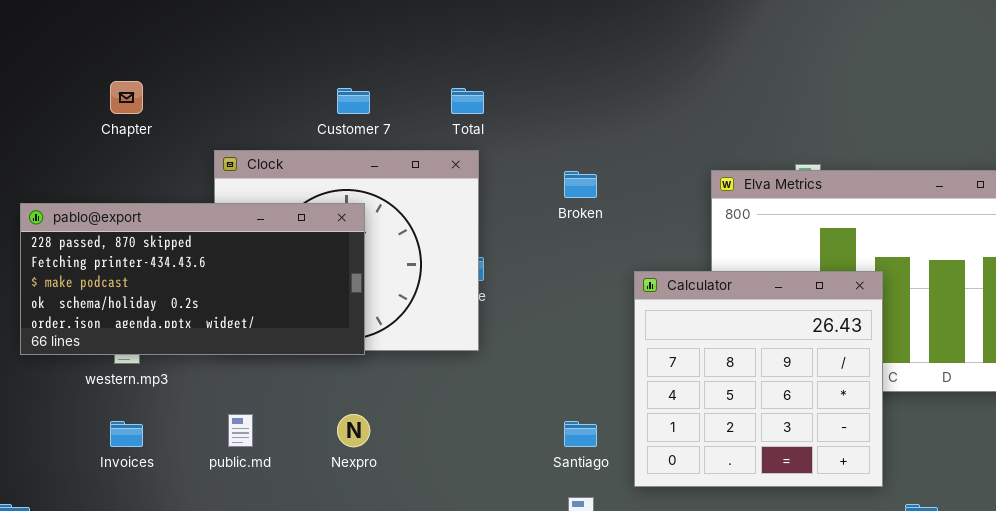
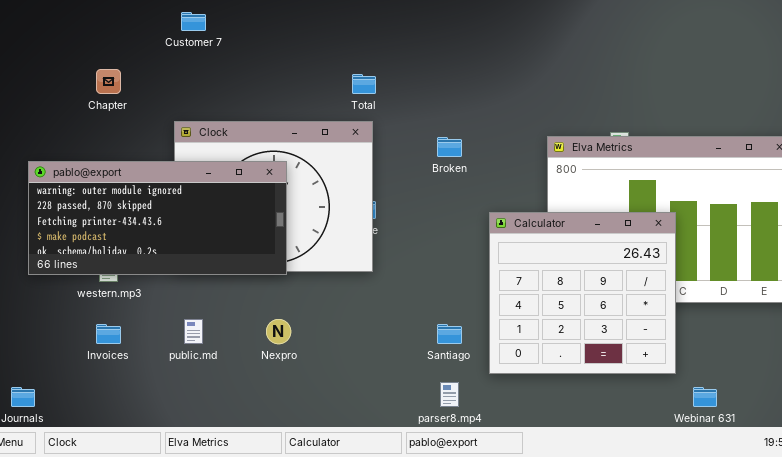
Customer 7: [337,88,370,114] -> [181,12,206,31], moved
pablo@export: [20,203,365,355] -> [28,161,287,275], scrolled up 1 row

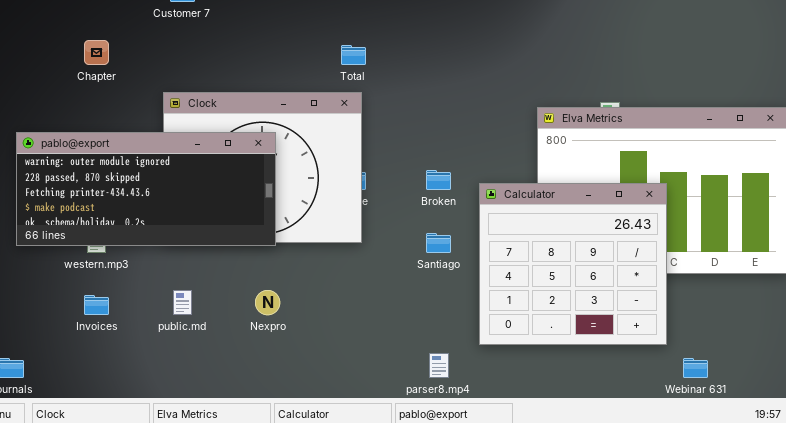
Broken: [437,137,462,157] -> [426,170,451,190], moved
Santiago: [437,324,462,344] -> [426,233,451,253], moved

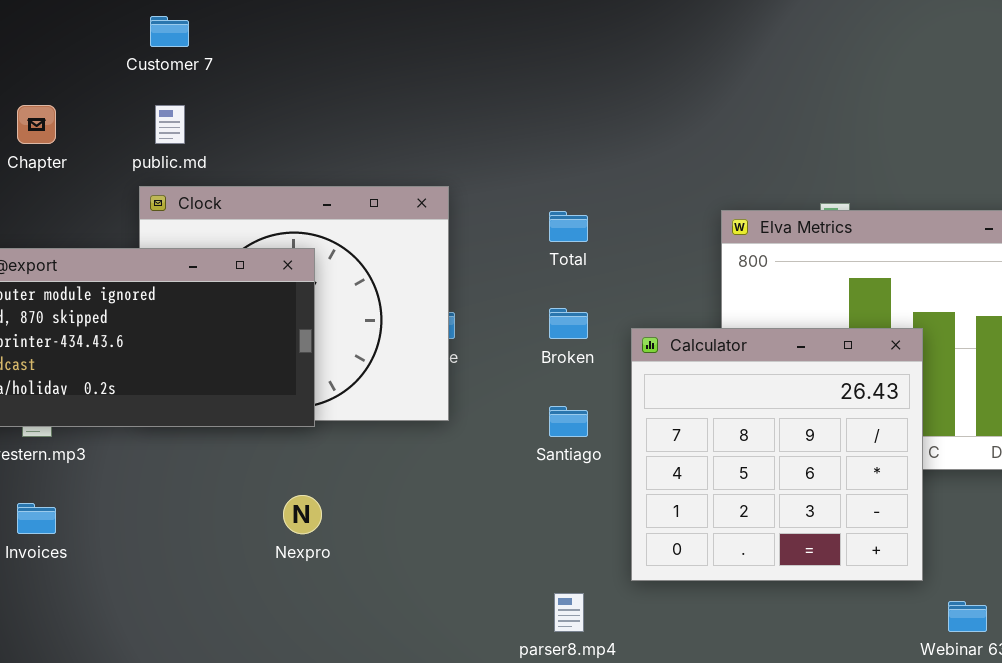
Total: [341,45,366,65] -> [549,211,588,242], moved
public.md: [173,290,192,315] -> [155,105,185,144], moved

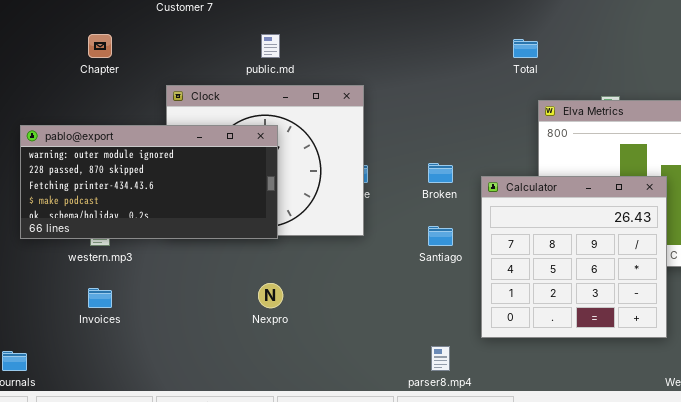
public.md: [155,105,185,144] -> [261,34,280,58], moved
Total: [549,211,588,242] -> [513,39,538,58], moved

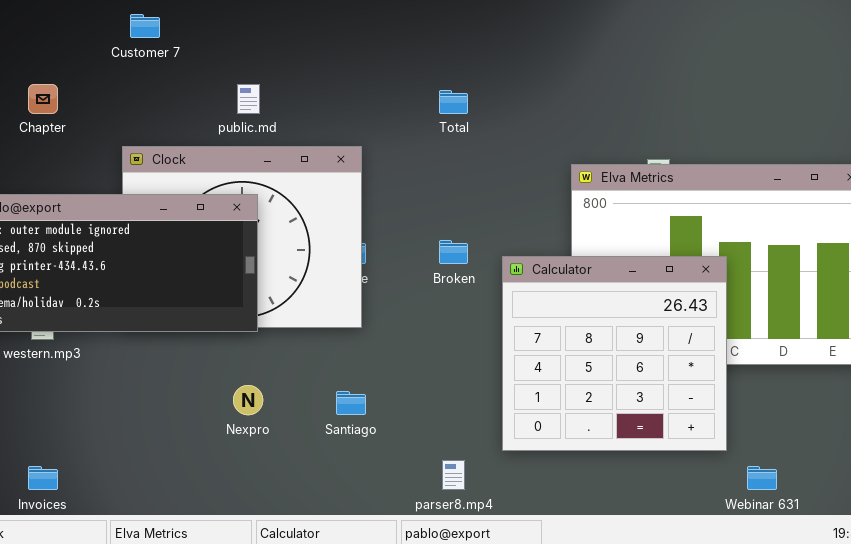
Total: [513,39,538,58] -> [439,90,468,114], moved
Santiago: [428,226,453,246] -> [336,391,366,415], moved
Invoices: [88,288,112,308] -> [28,466,58,490], moved

